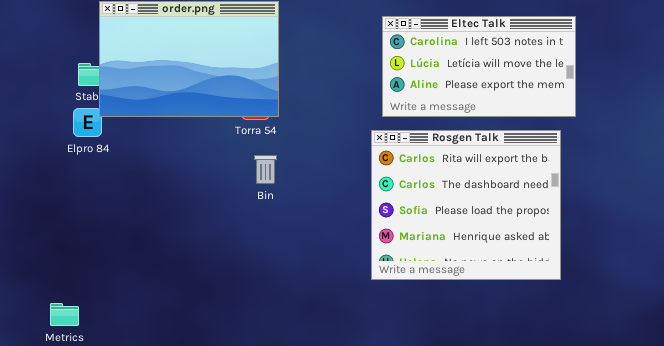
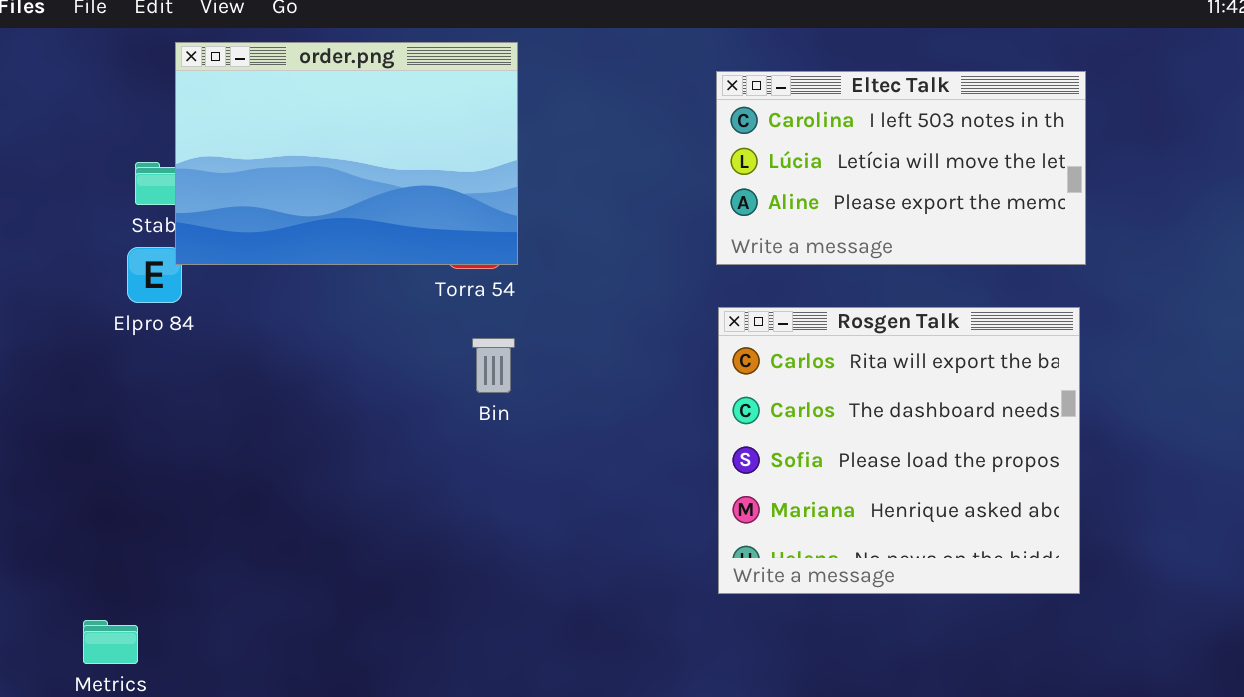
Rosgen Talk: [371,130,561,280] -> [718,307,1080,594], moved

